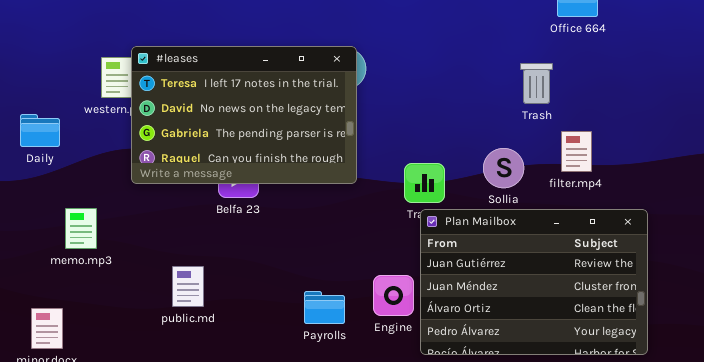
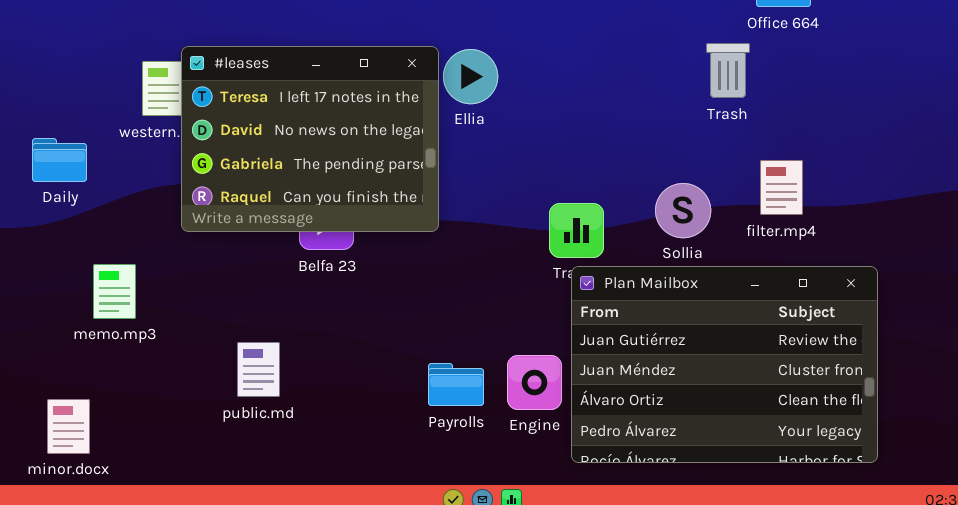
#leases: [131,46,357,184] -> [181,46,439,232], resized
Trash: [520,63,553,104] -> [706,43,750,98], moved
Payrolls: [304,291,345,324] -> [428,363,484,406], moved

